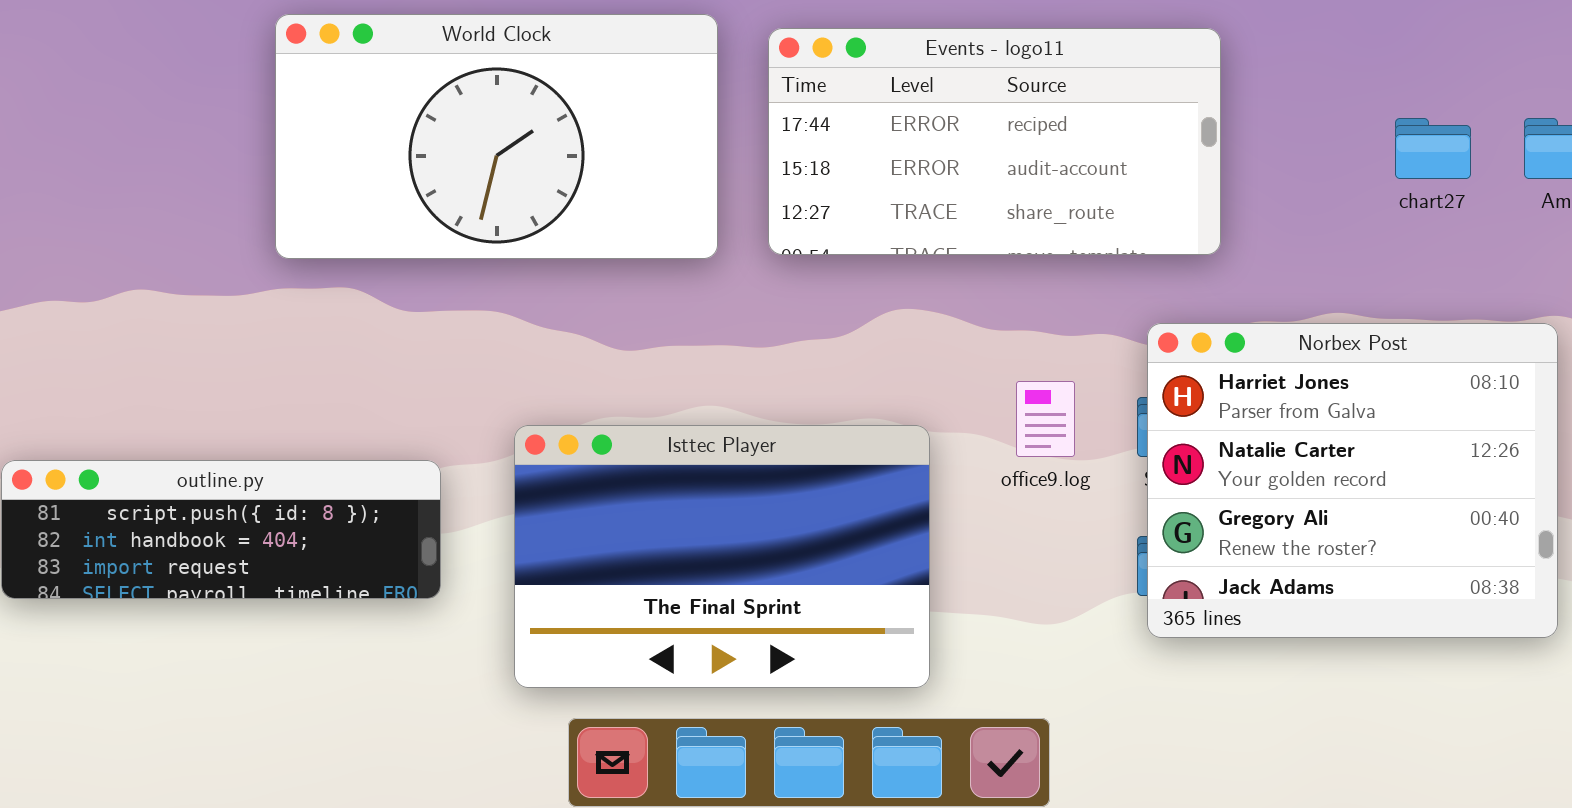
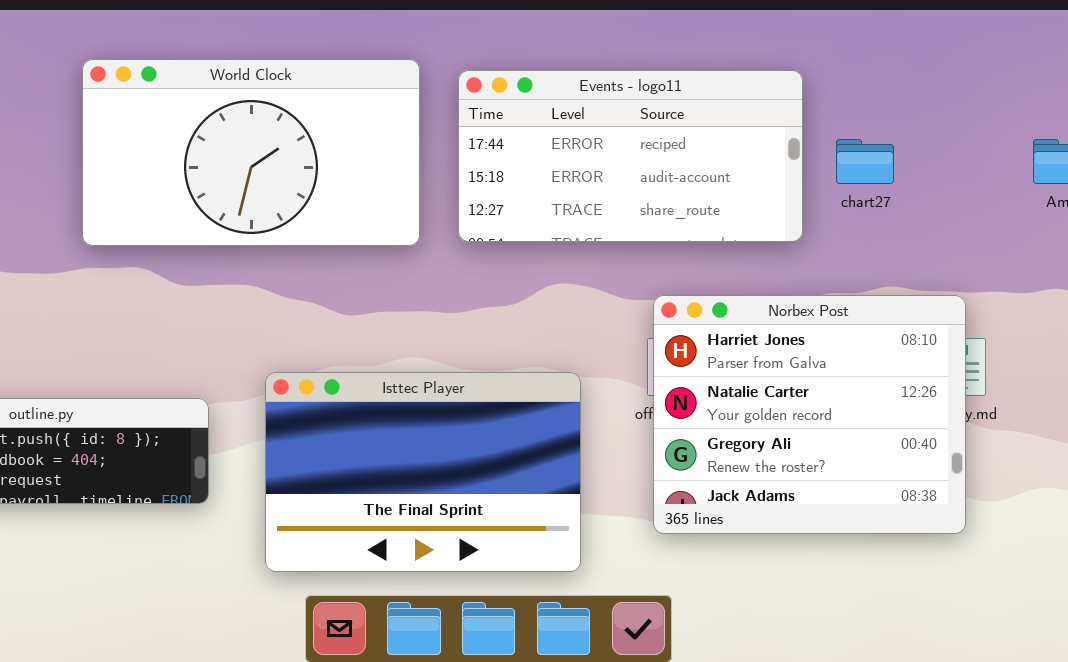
chart27: [1395,118,1471,179] -> [836,139,894,184], moved
Norbex Post: [1147,323,1558,638] -> [653,295,966,534], moved

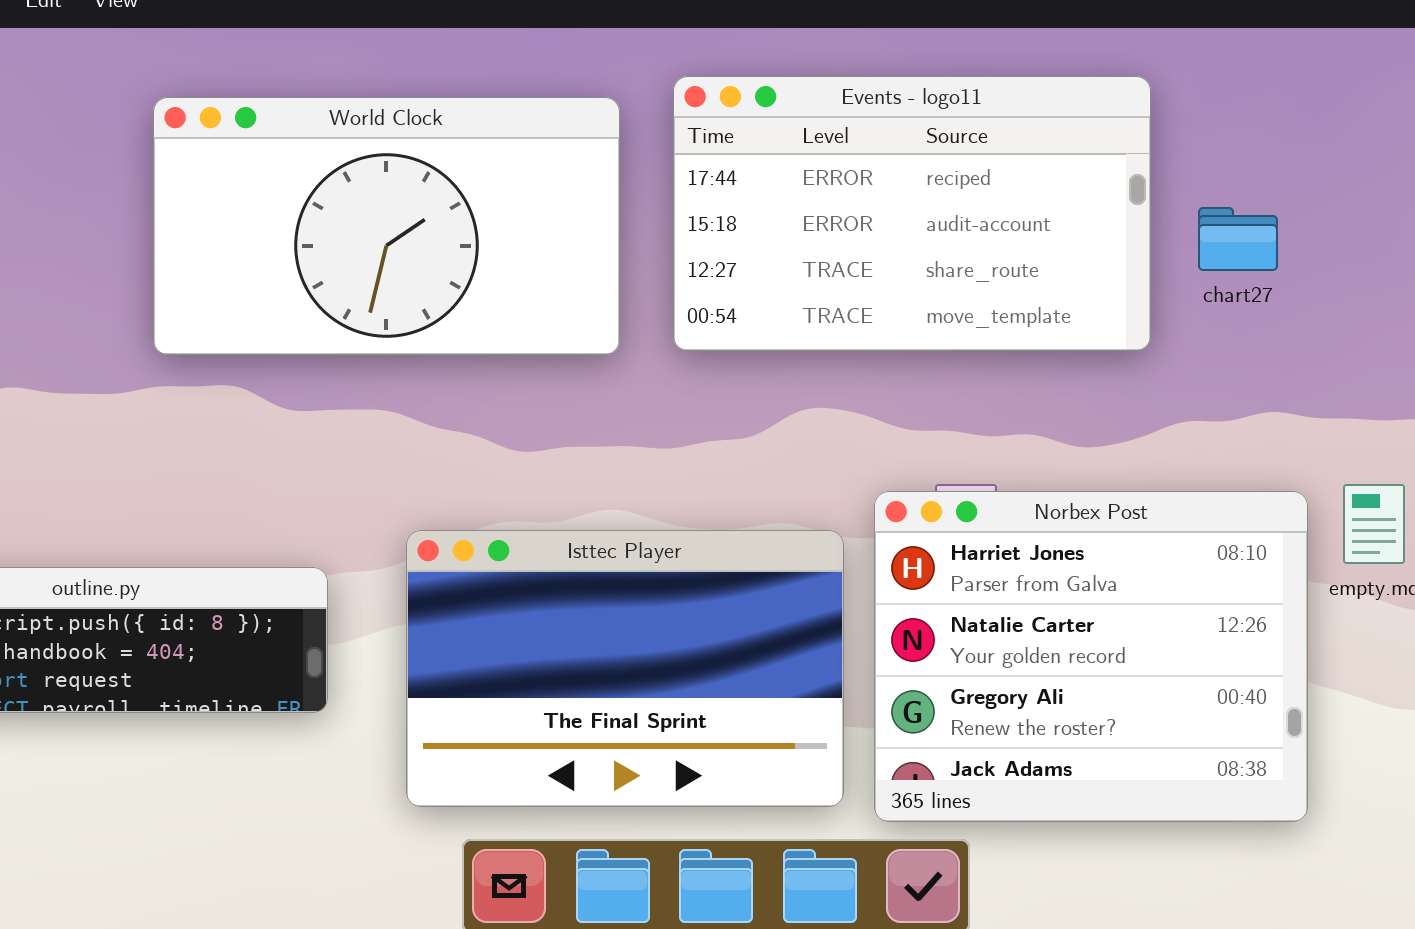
Events - logo11: [458,70,803,242] -> [673,76,1151,351], resized
Norbex Post: [653,295,966,534] -> [874,491,1308,822], moved

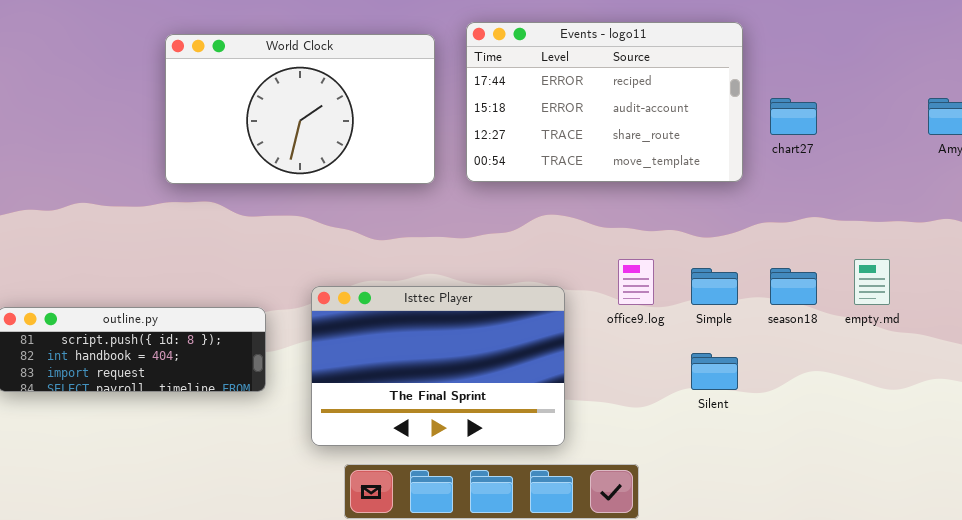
Norbex Post: [874,491,1308,822] -> none, closed

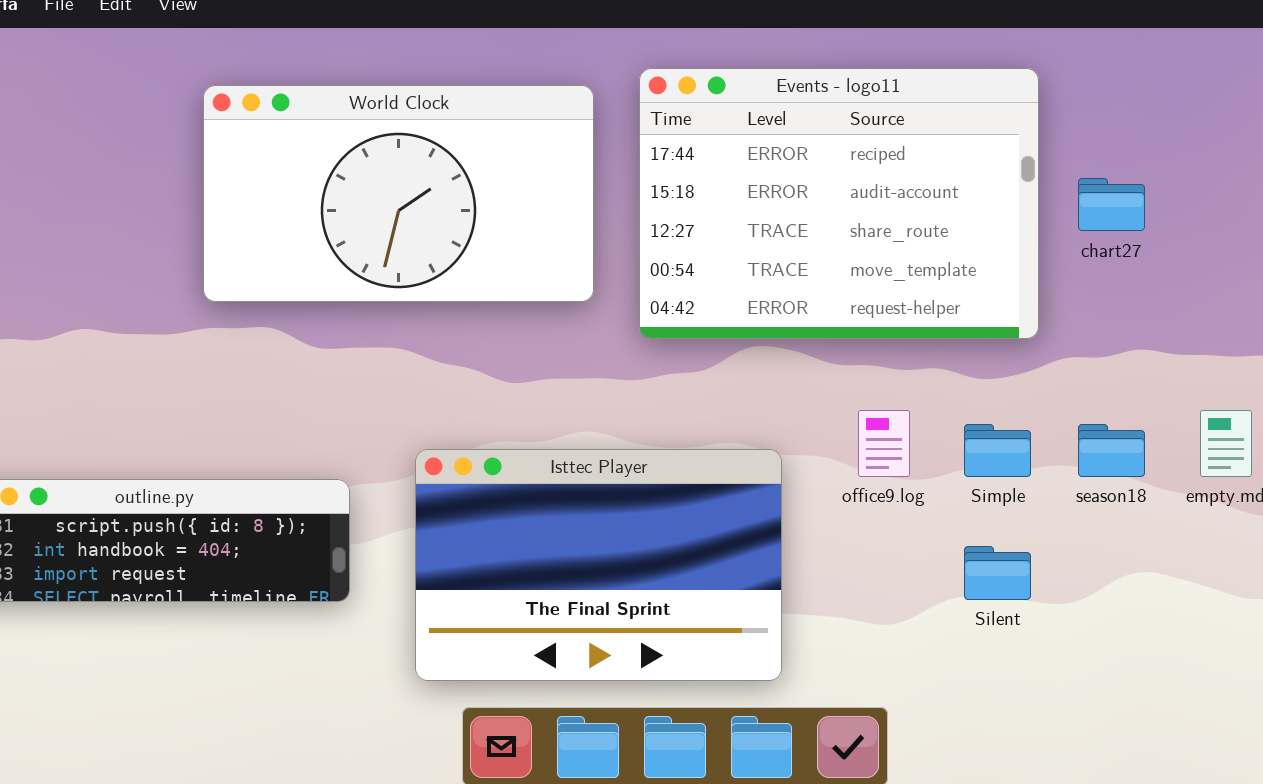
Events - logo11: [466,22,743,182] -> [639,68,1039,339], resized

